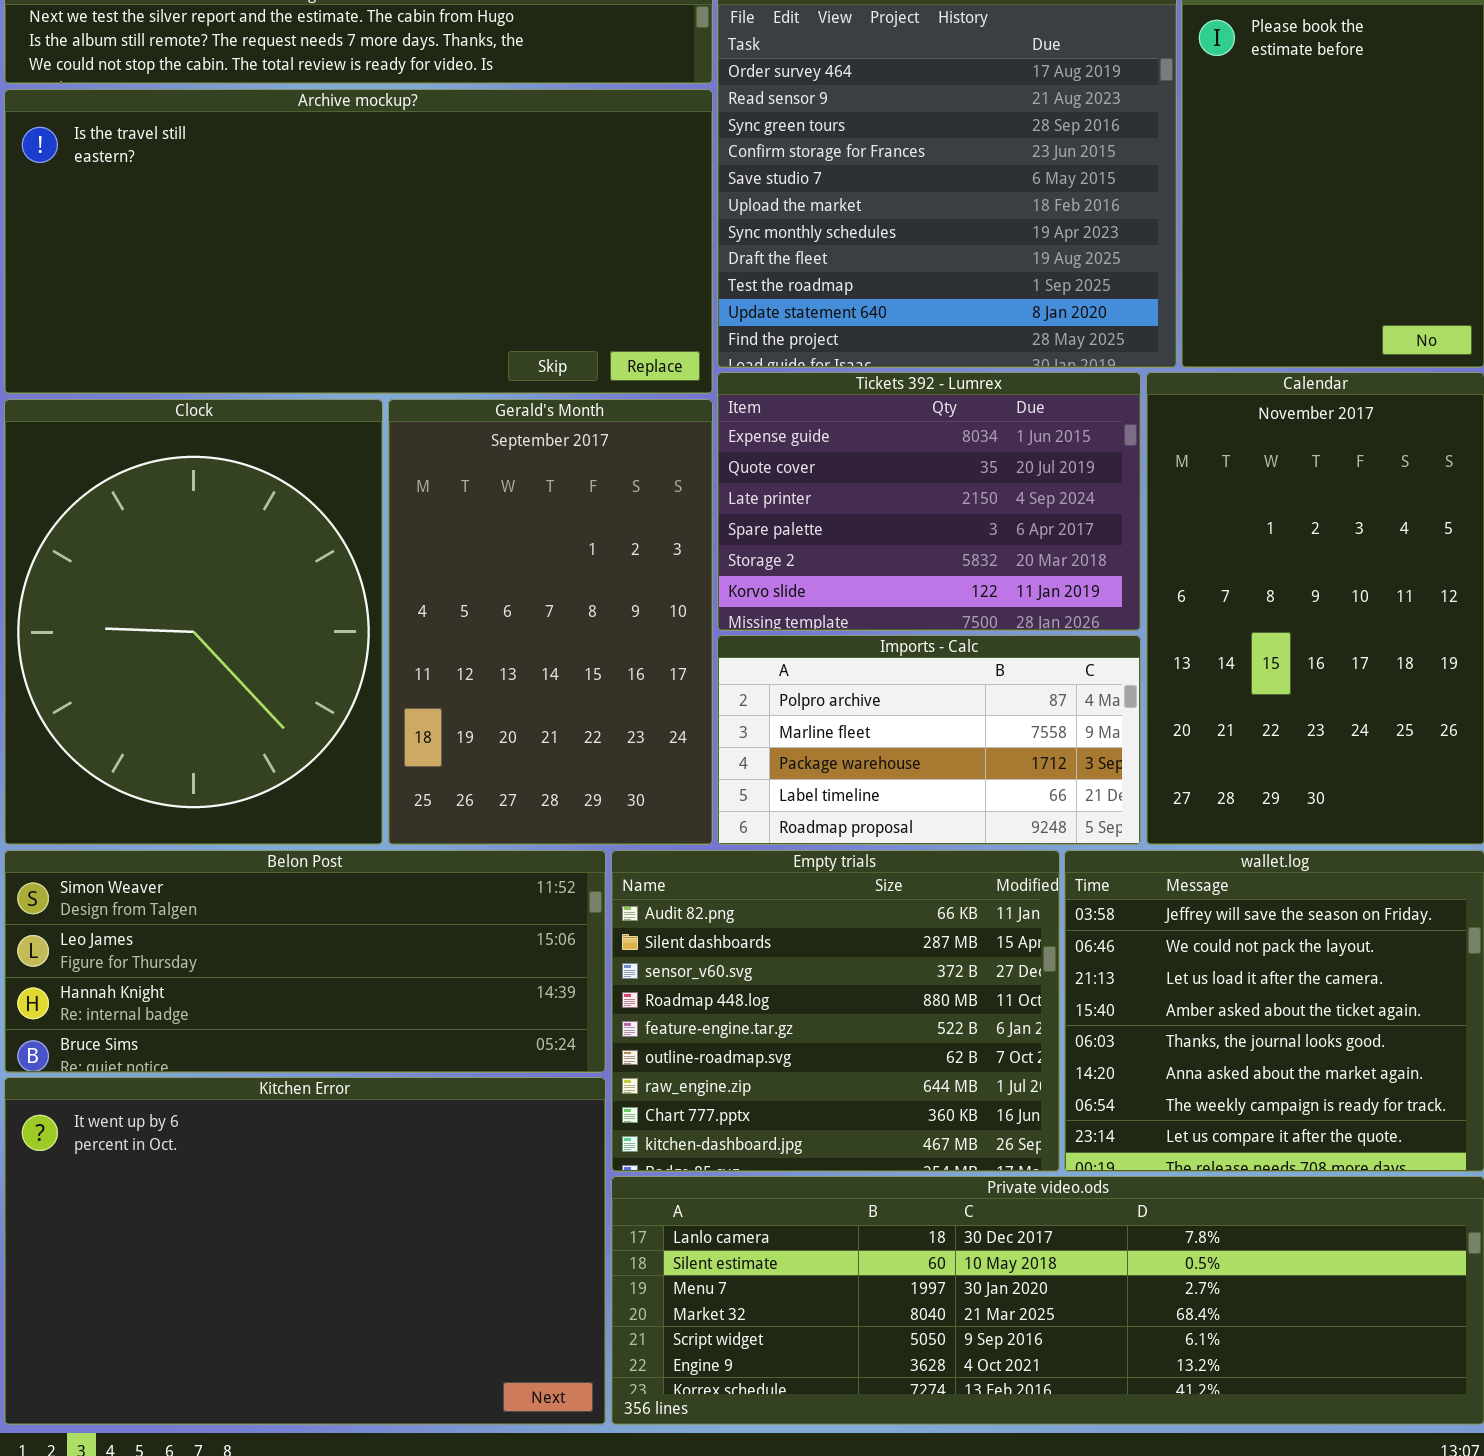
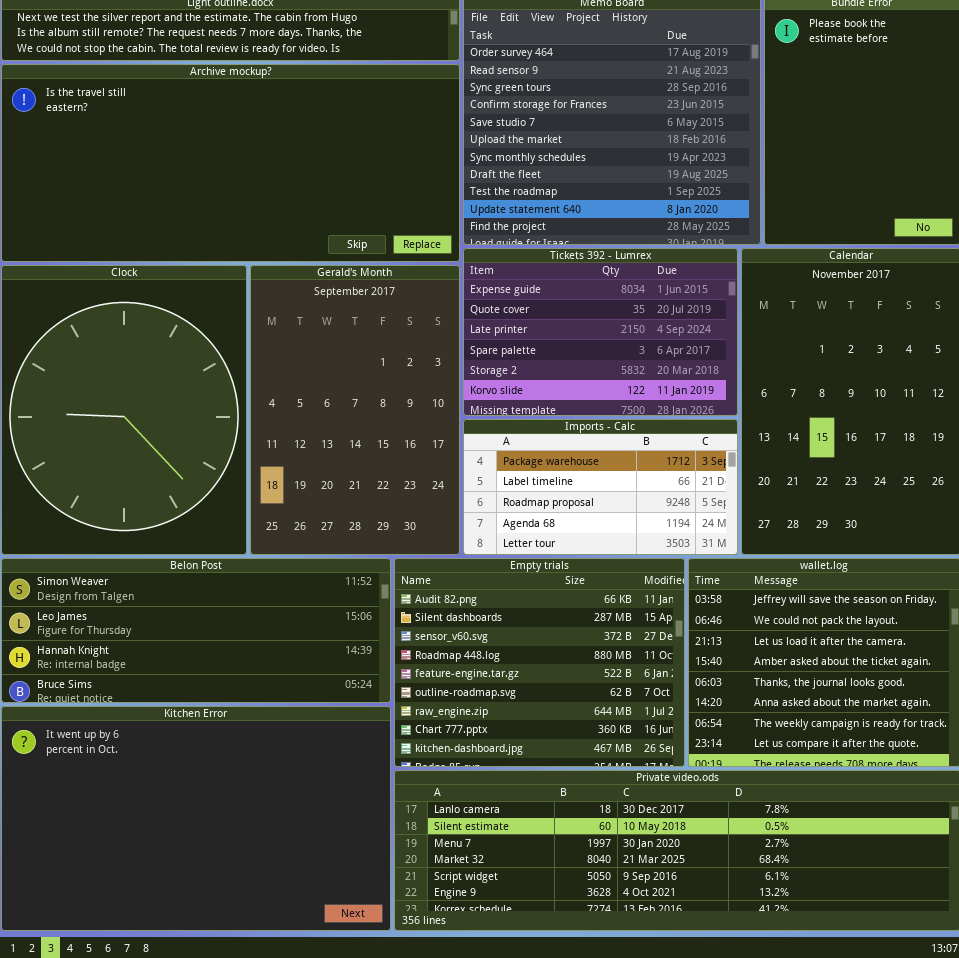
Imports - Calc: [717,635,1141,845] -> [463,419,738,555], scrolled down 2 rows

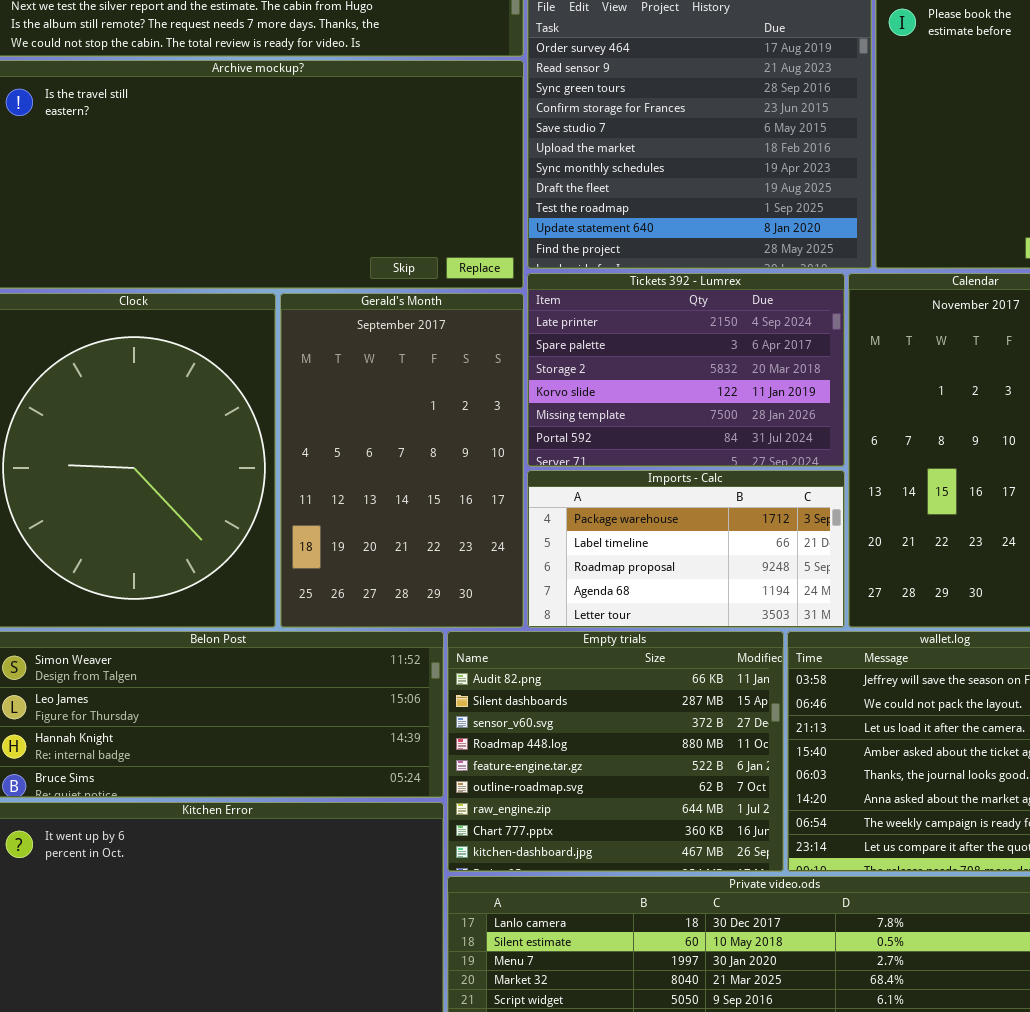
Tickets 392 - Lumrex: [463,248,738,416] -> [527,273,845,467], scrolled down 2 rows

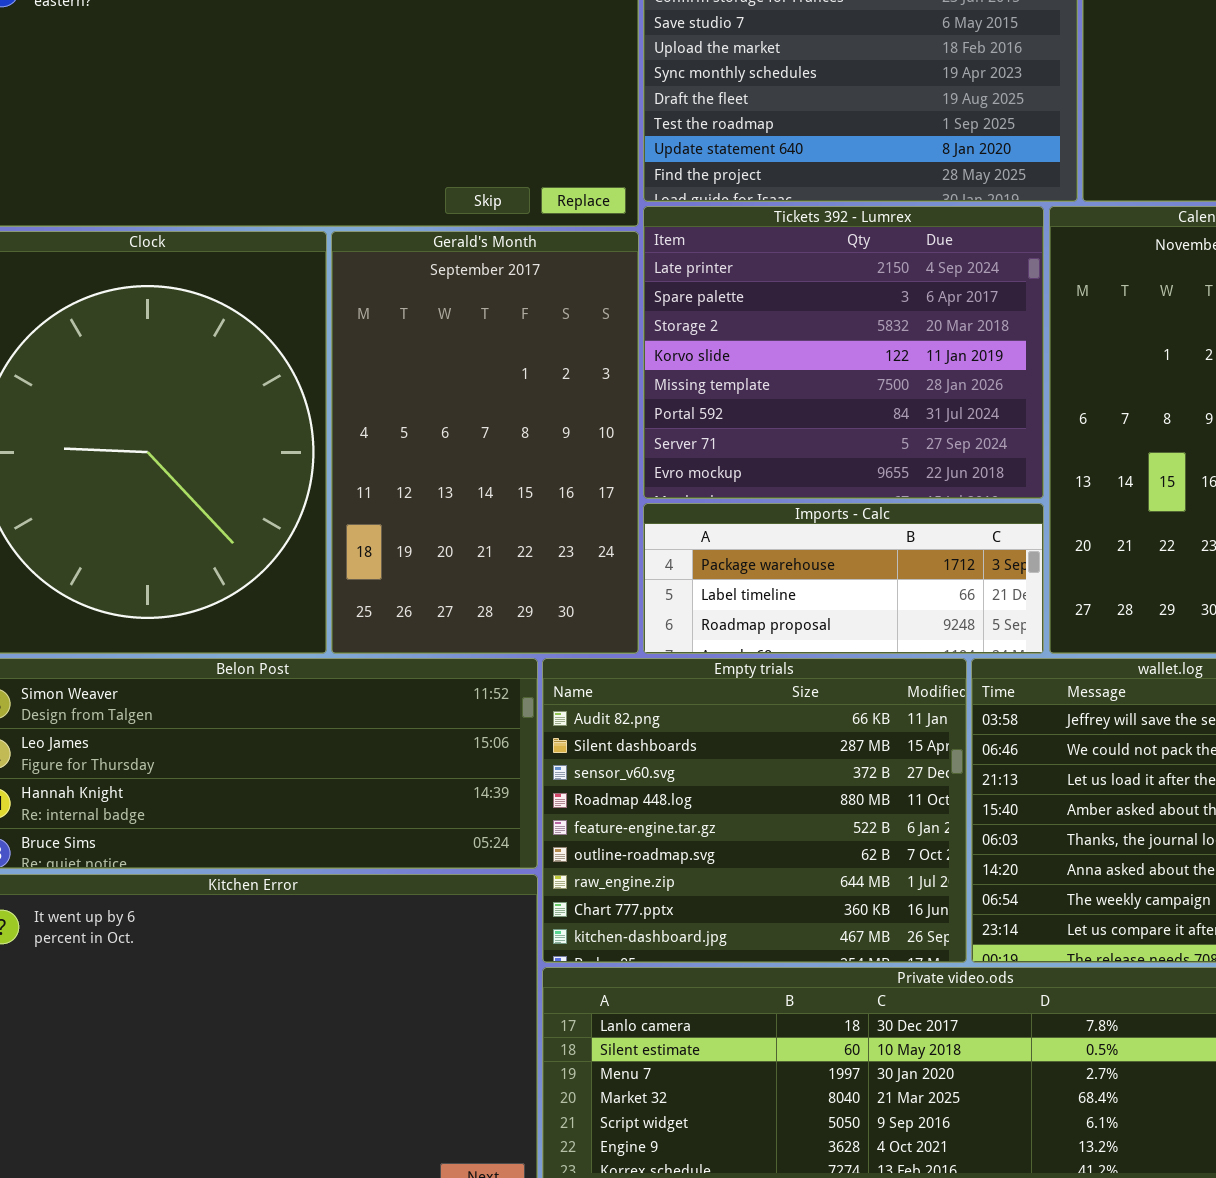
Tickets 392 - Lumrex: [527,273,845,467] -> [643,206,1044,499], resized
Imports - Calc: [527,470,845,628] -> [643,503,1044,654], resized

